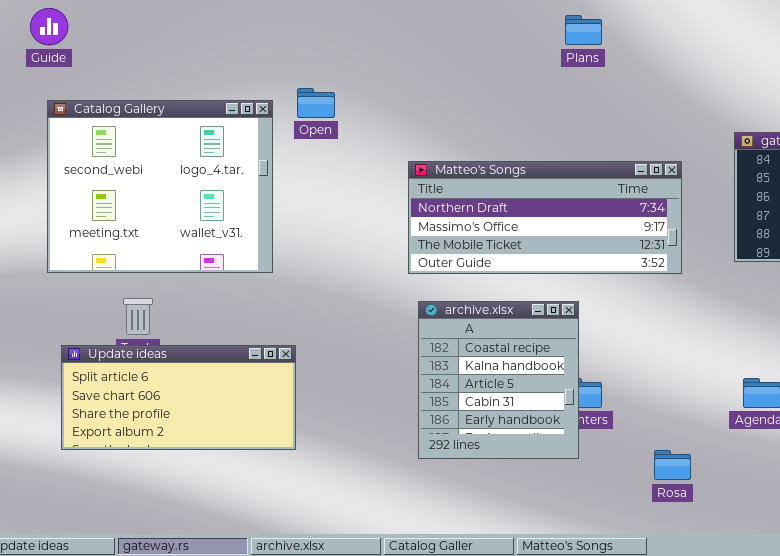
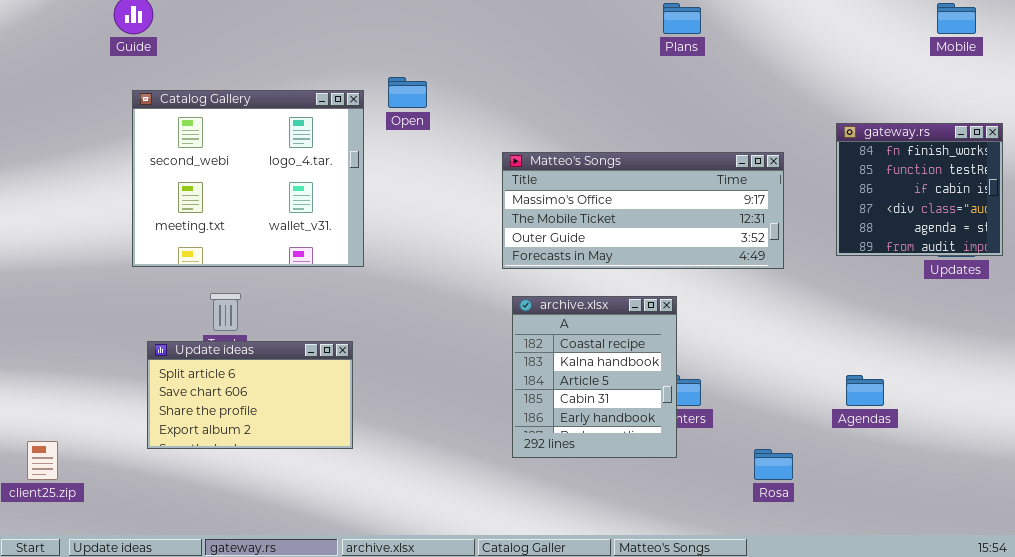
Matteo's Songs: [408,161,682,274] -> [502,152,784,269], scrolled down 1 row
Update ideas: [61,345,296,450] -> [147,341,353,449], resized

